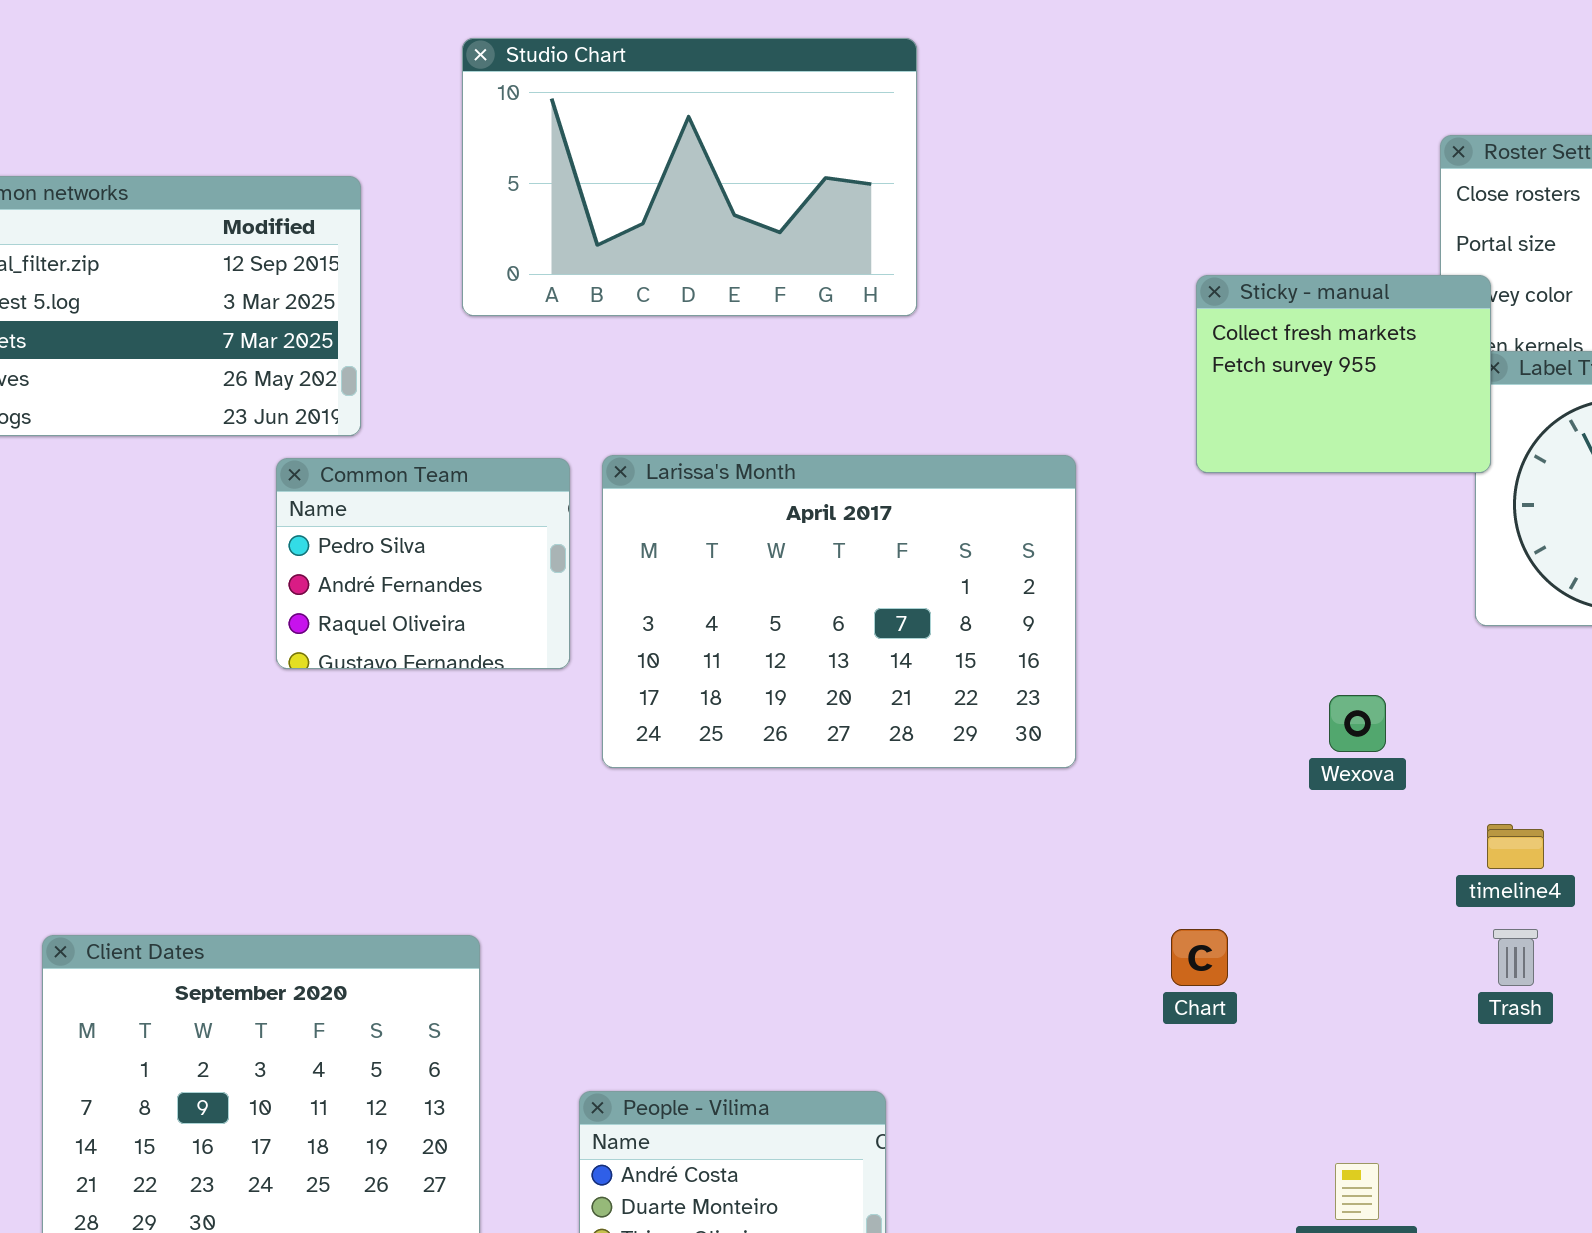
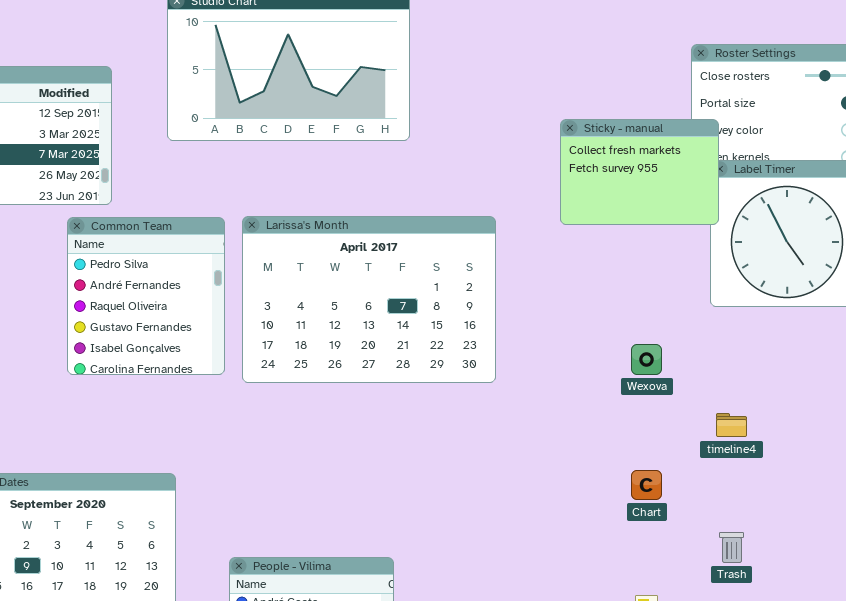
Common Team: [276,458,570,669] -> [67,217,225,375], resized
Chart: [1171,929,1228,986] -> [631,470,662,500], moved
Trash: [1493,929,1538,986] -> [719,532,744,563], moved

